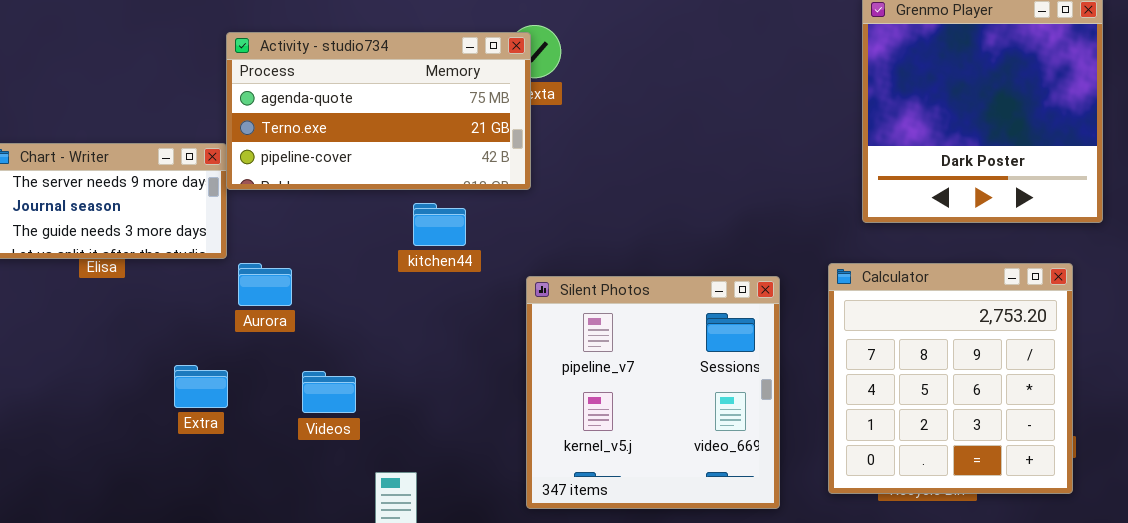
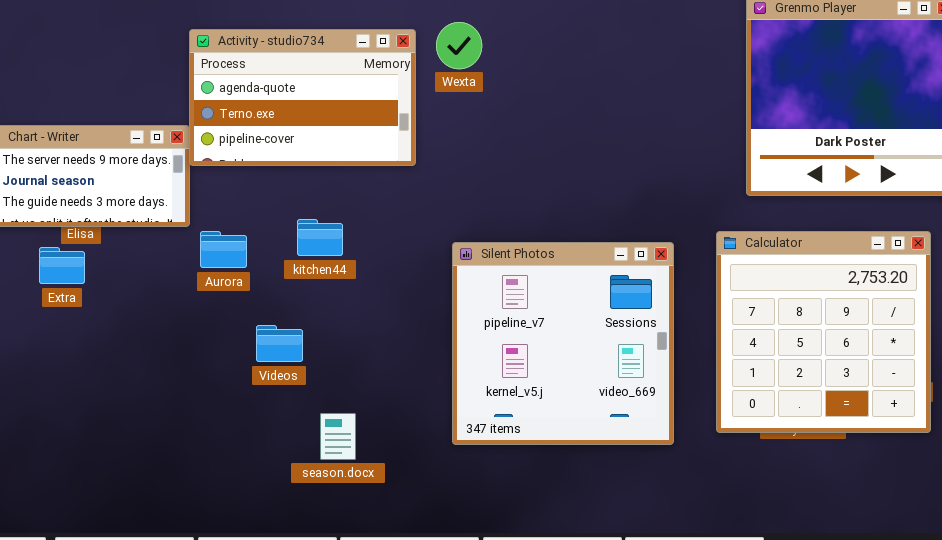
Activity - studio734: [226,32,531,190] -> [189,29,416,166], resized
kitchen44: [413,203,466,246] -> [297,219,343,256], moved
Extra: [174,365,228,408] -> [39,247,85,284], moved

